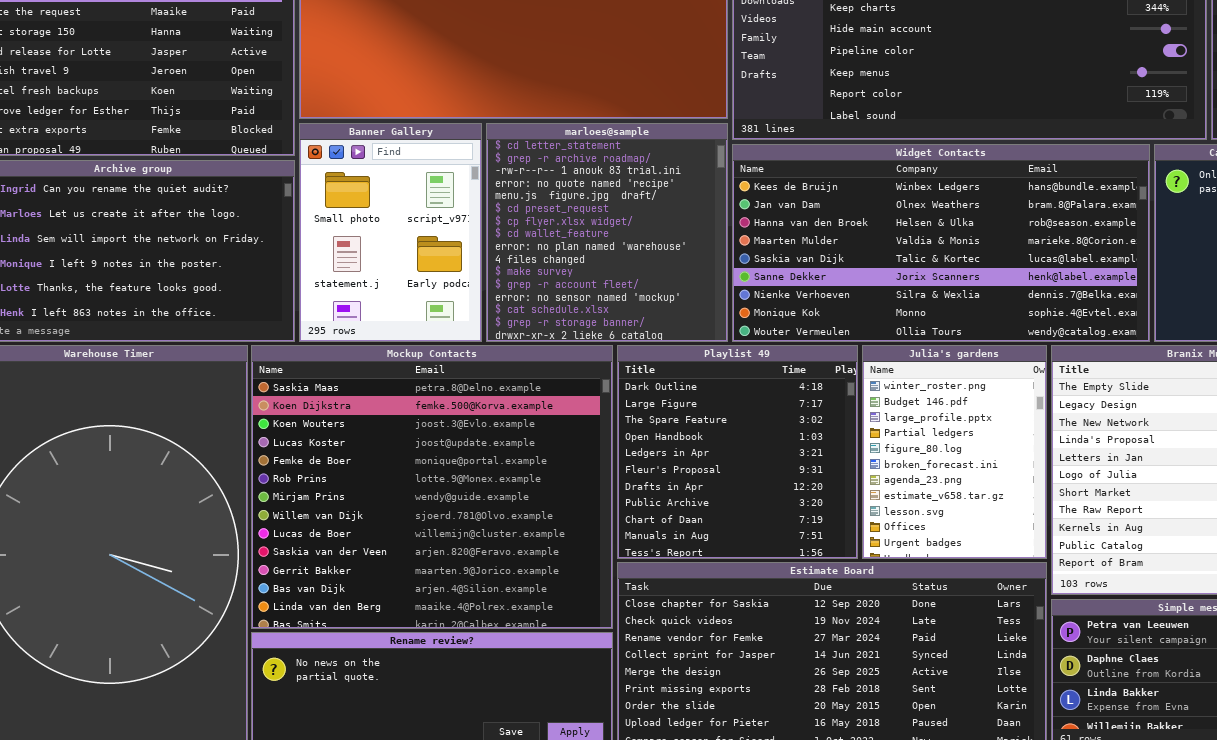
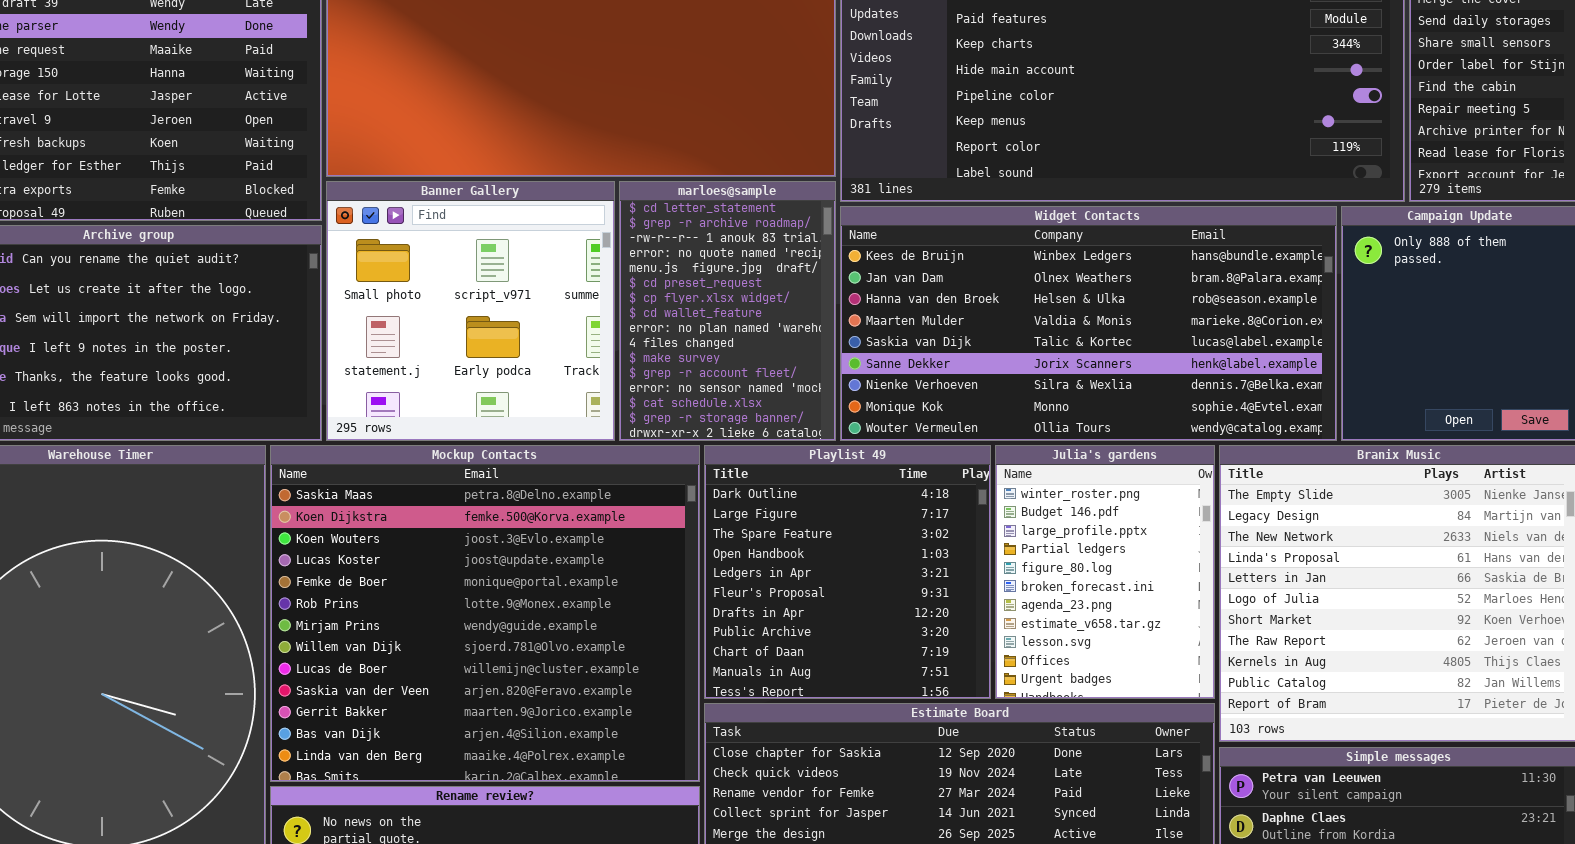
Banner Gallery: [299,123,482,342] -> [326,181,615,441], resized
marloes@sample: [486,123,728,342] -> [619,181,836,441], resized

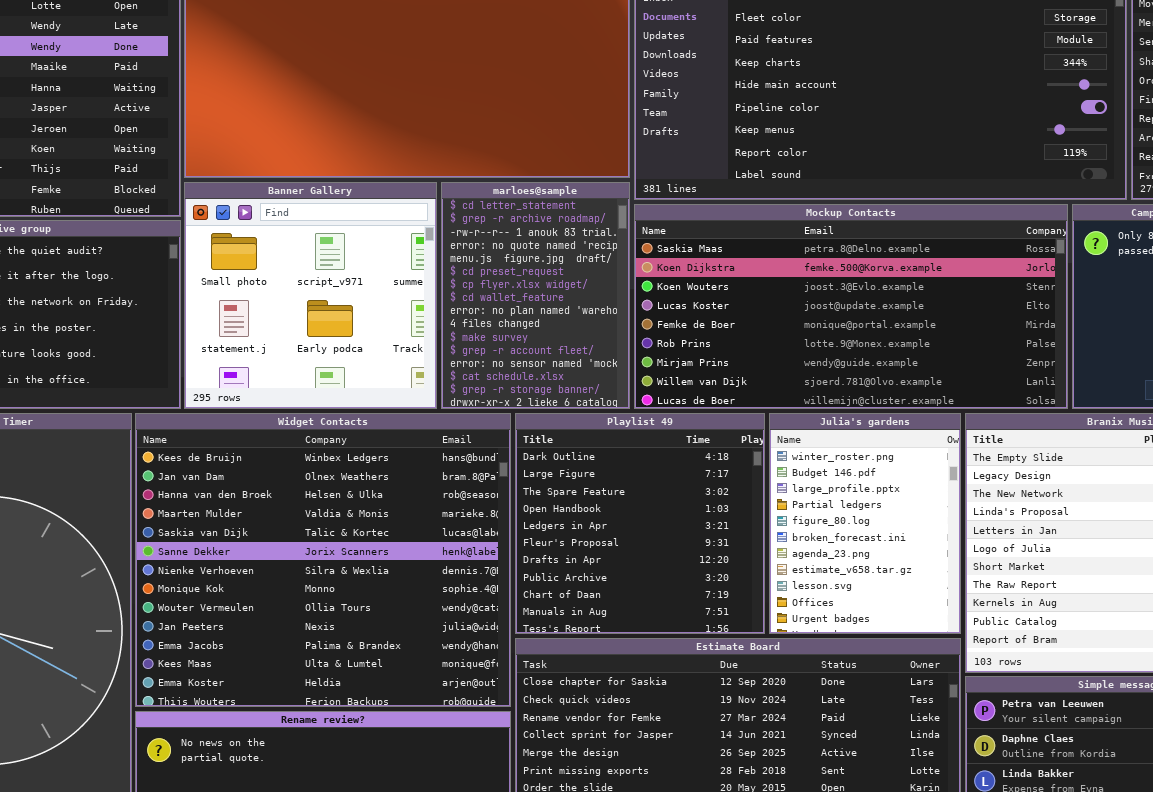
Widget Contacts: [840,206,1337,441] -> [135,413,511,707], moved, resized
Mockup Contacts: [270,445,700,782] -> [634,204,1068,409], moved, resized

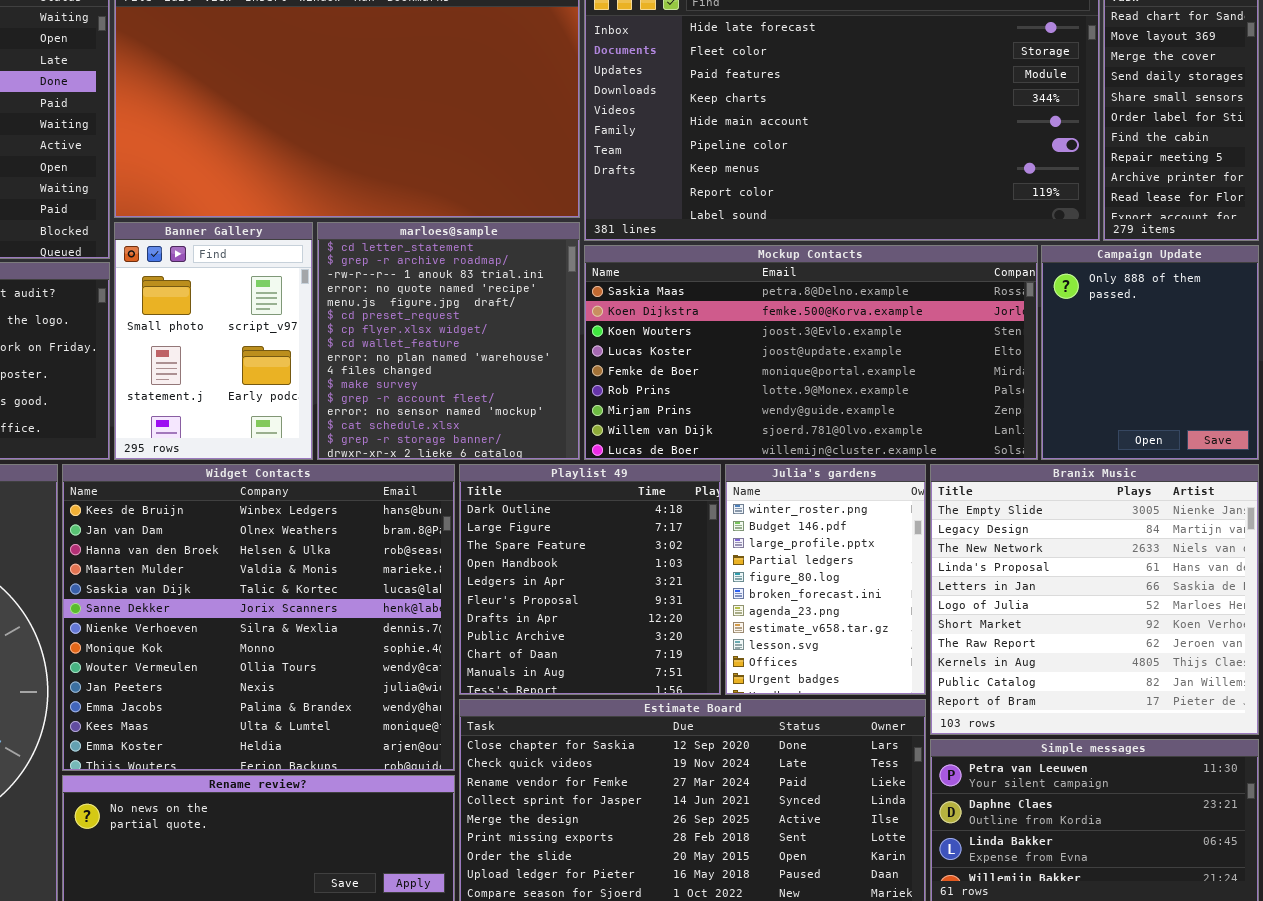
Banner Gallery: [184,182,437,409] -> [114,222,313,460], resized
marloes@sample: [441,182,630,409] -> [317,222,580,460], resized

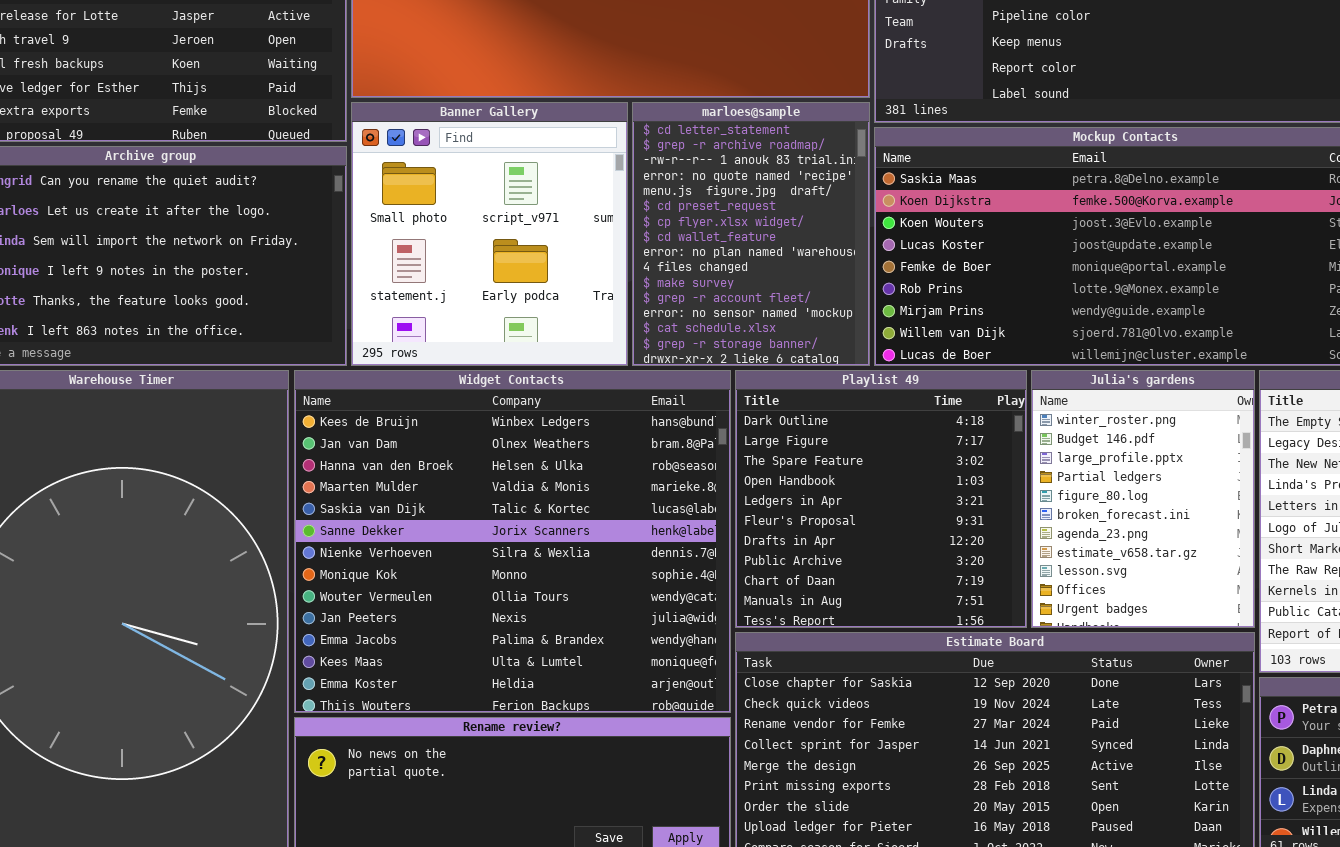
Banner Gallery: [114,222,313,460] -> [351,102,628,366], resized
marloes@sample: [317,222,580,460] -> [632,102,870,366], resized

